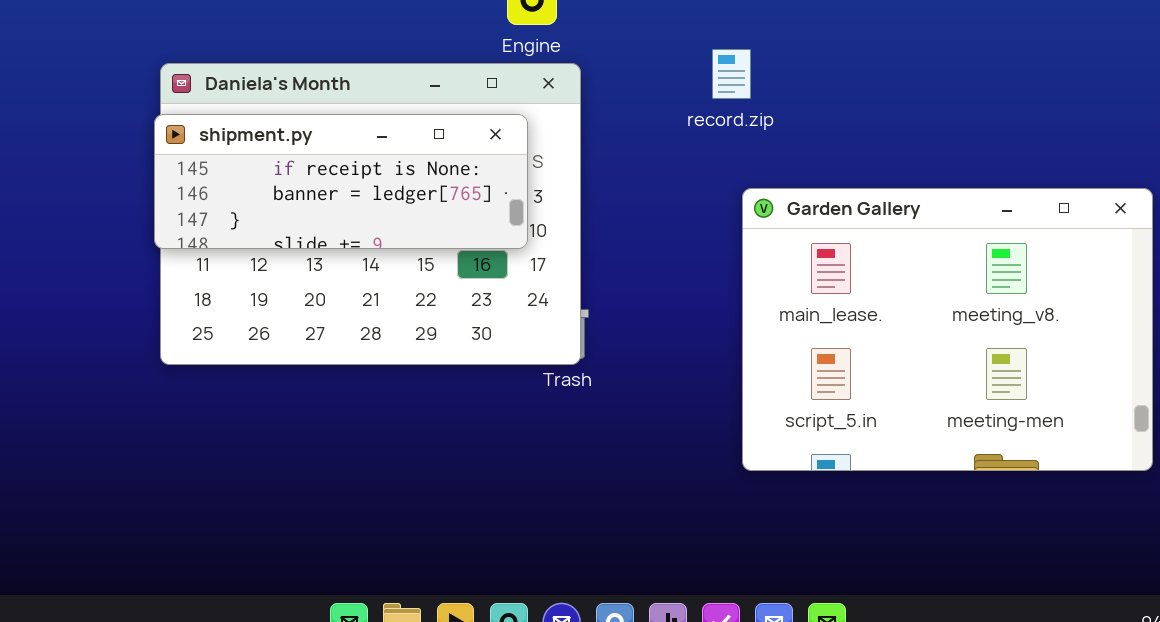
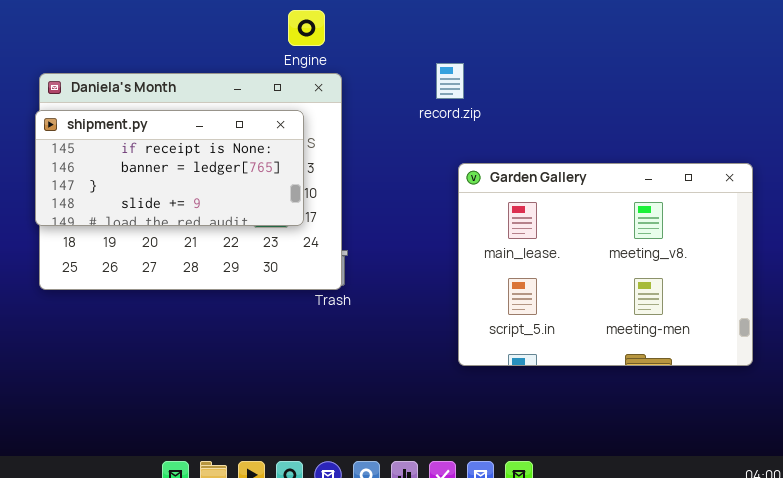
shipment.py: [154,114,528,249] -> [35,110,304,226], resized

